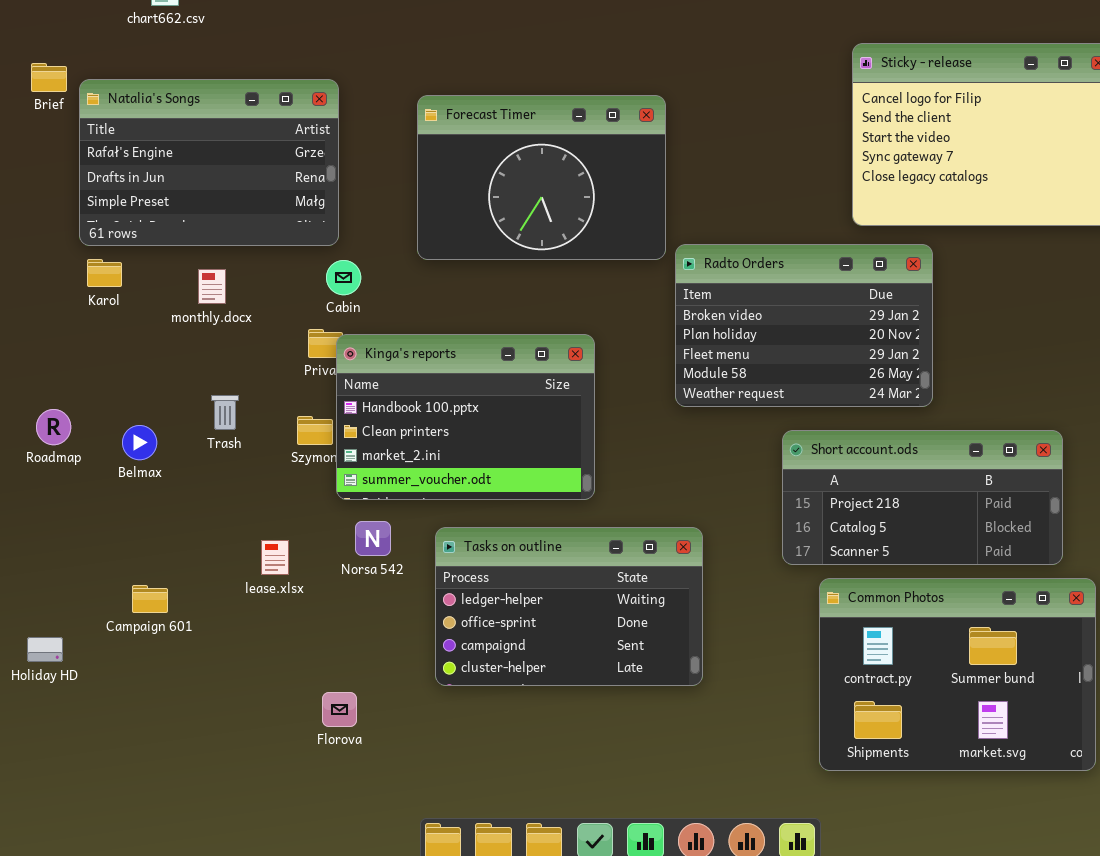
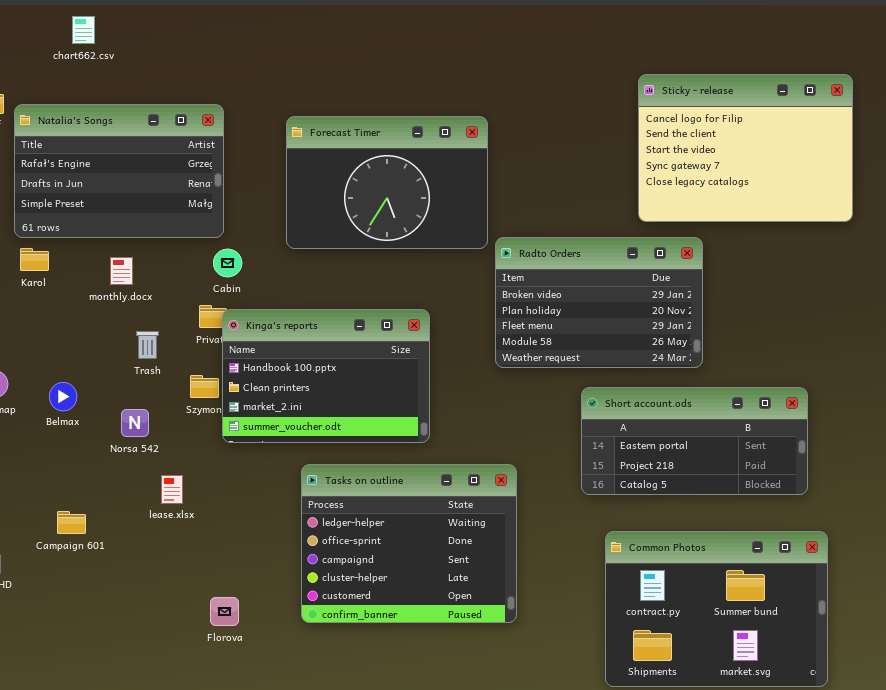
Trash: [211,395,239,430] -> [136,331,159,359], moved
Short account.ods: [782,430,1063,565] -> [581,387,808,495], scrolled up 1 row
Norsa 542: [355,521,391,556] -> [121,409,149,437], moved
Tasks on outline: [435,527,703,686] -> [301,464,517,623], resized
Common Photos: [819,578,1096,771] -> [605,531,828,687], moved

